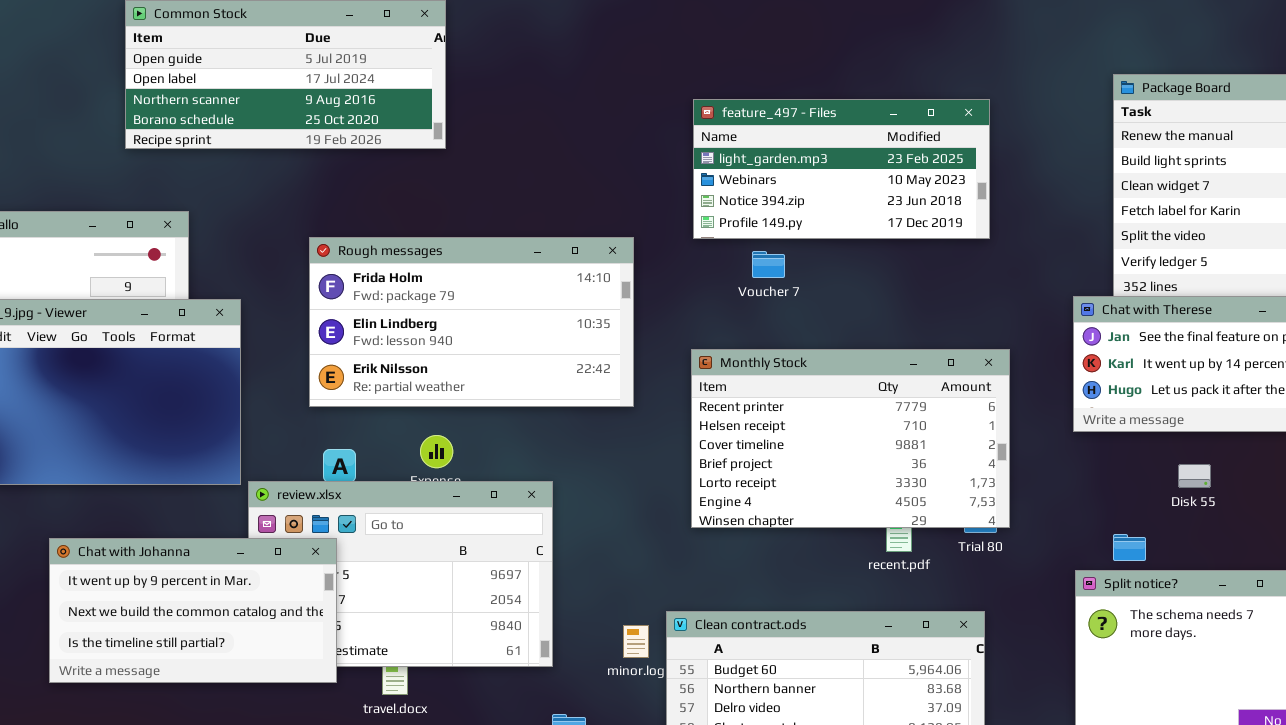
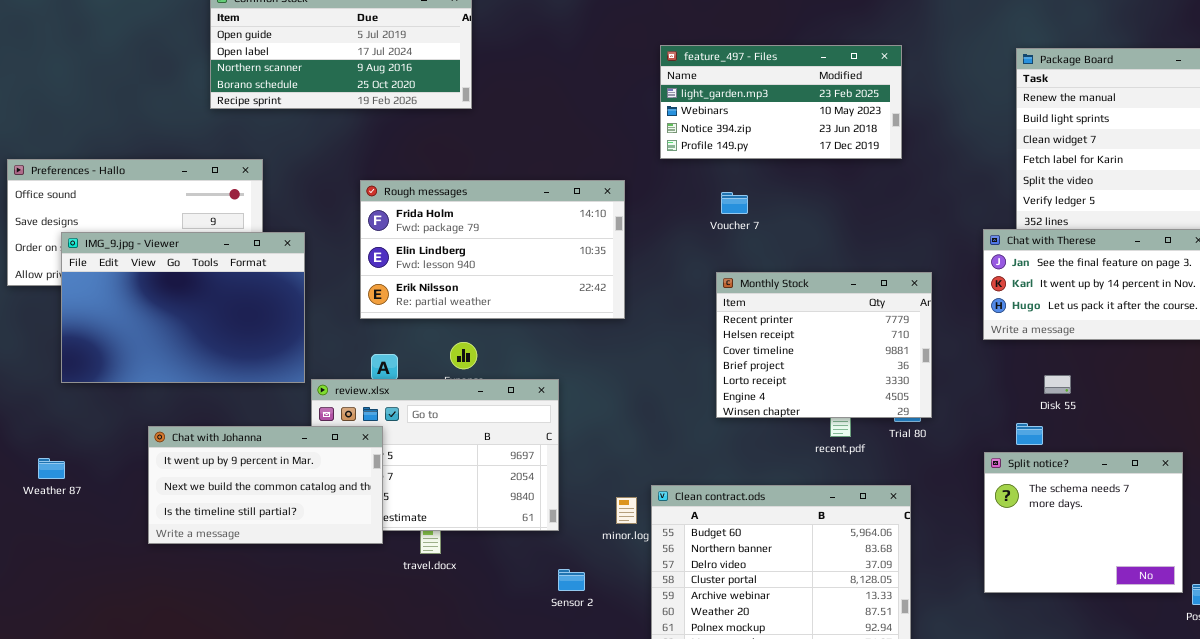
feature_497 - Files: [693,99,990,239] -> [660,45,902,159], moved
Monthly Stock: [691,349,1010,528] -> [716,272,932,418], resized
Disk 55: [1178,464,1211,488] -> [1044,375,1071,394], moved

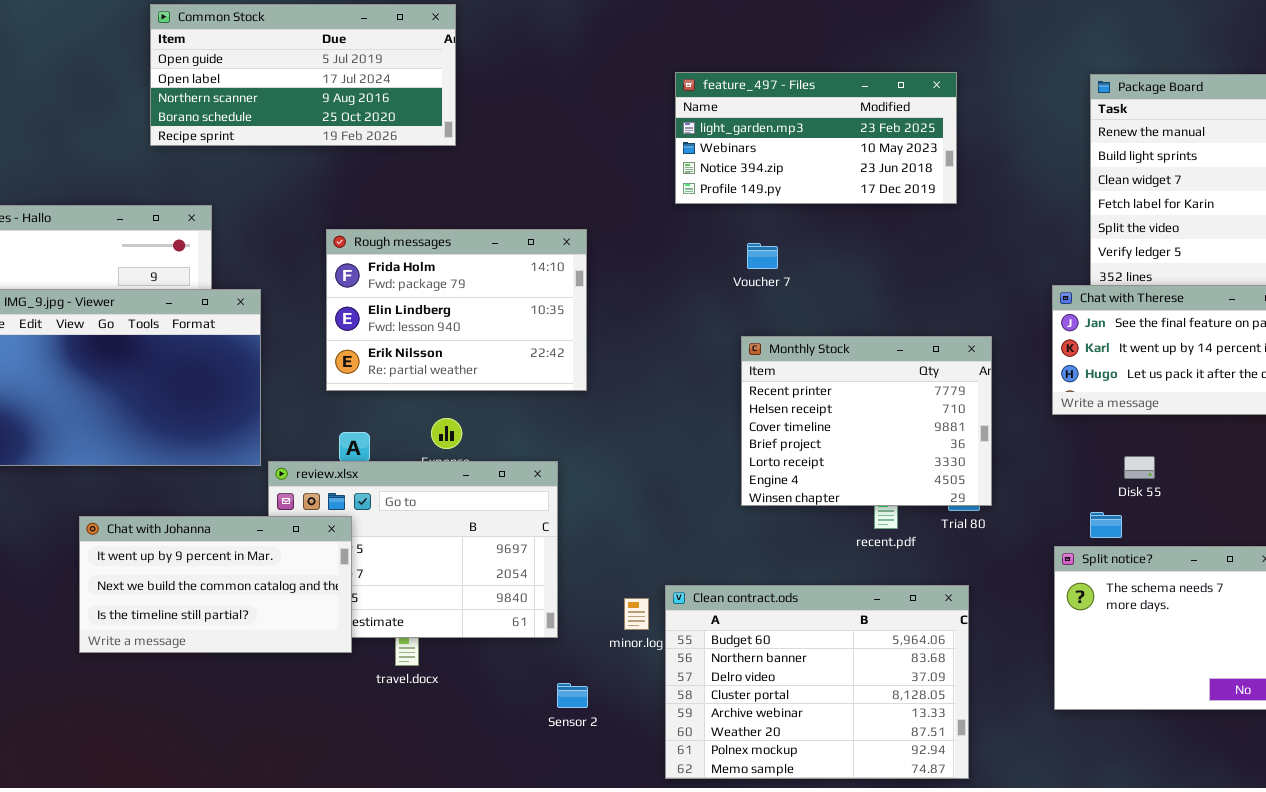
Rough messages: [360,180,625,319] -> [326,229,587,391], resized

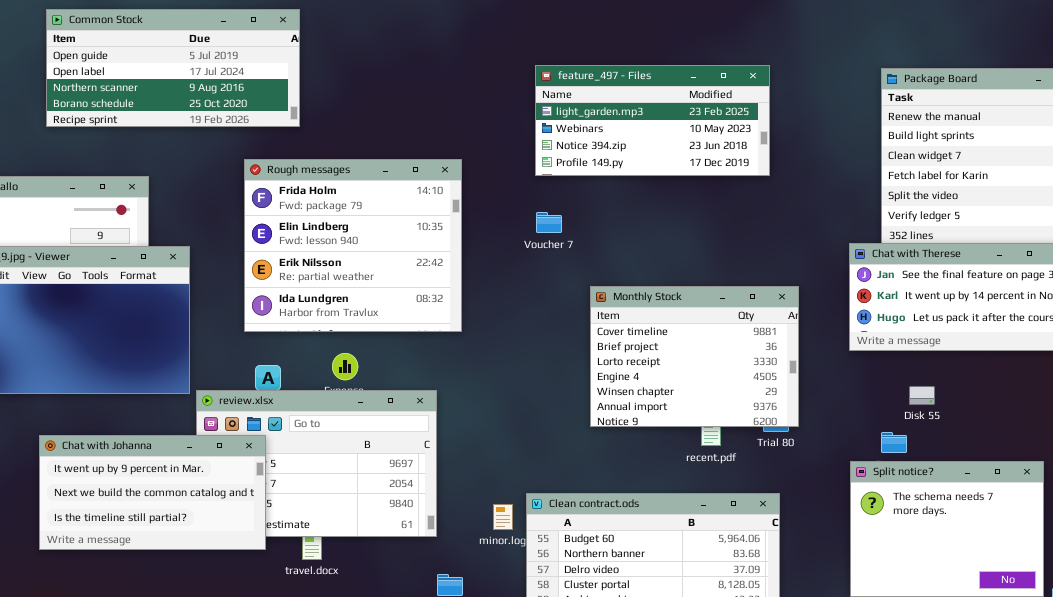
Common Stock: [150,4,456,146] -> [46,9,300,127], moved
Rough messages: [326,229,587,391] -> [244,159,462,332], resized
Voucher 7: [747,243,778,269] -> [536,212,562,233], moved
Monthly Stock: [741,336,992,506] -> [590,286,799,427], scrolled down 2 rows

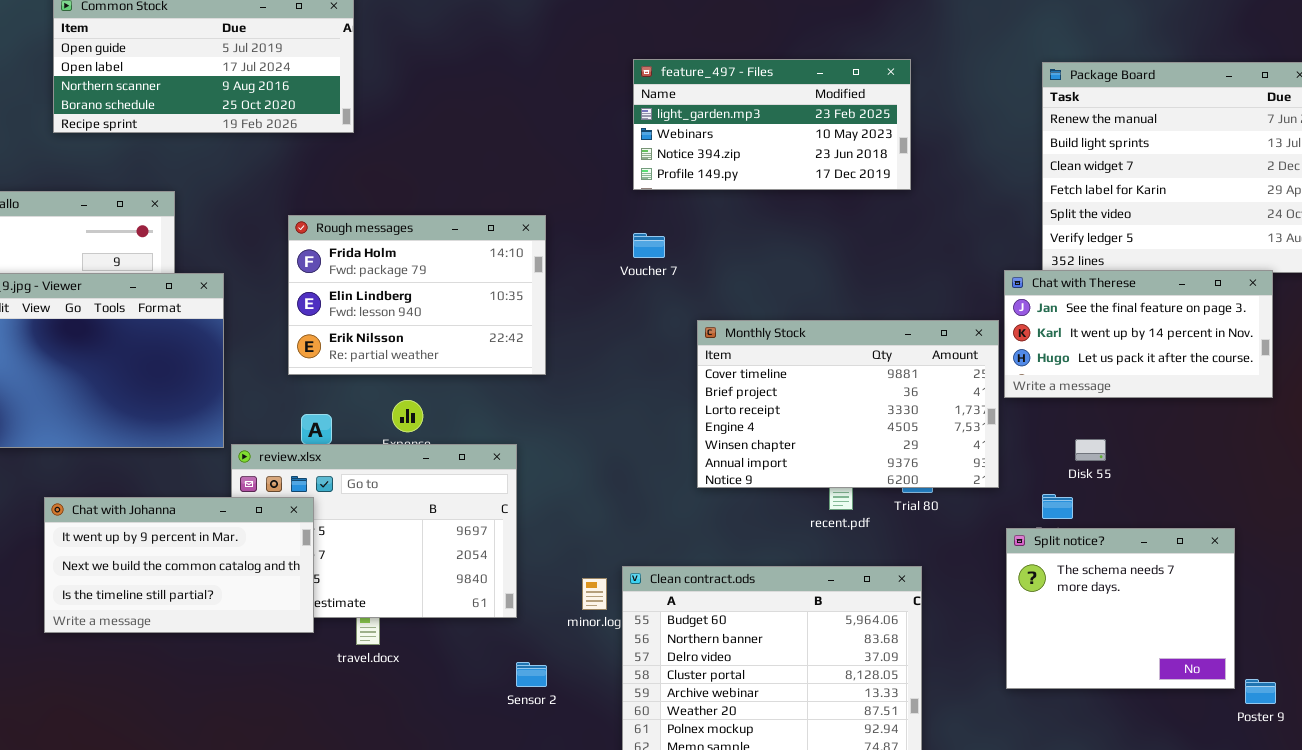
Rough messages: [244,159,462,332] -> [288,215,546,375], resized
Monthly Stock: [590,286,799,427] -> [697,320,999,488], resized

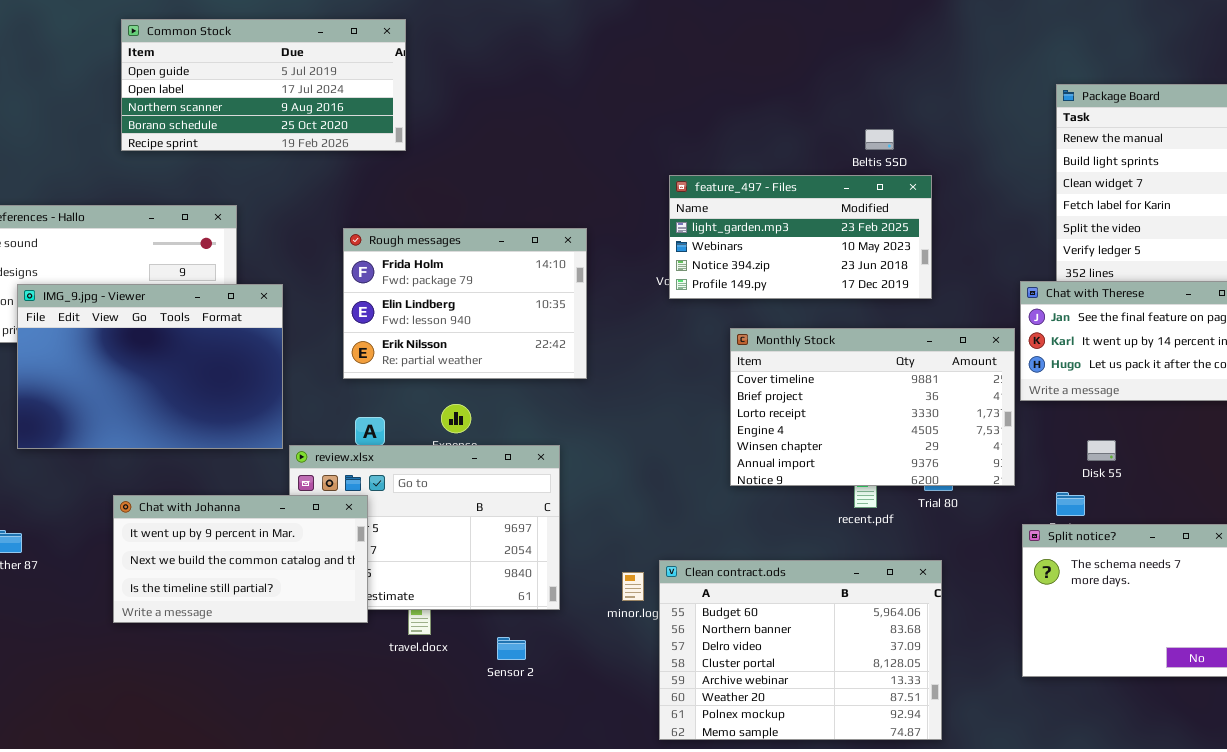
feature_497 - Files: [633,59,911,190] -> [669,175,932,299], moved
Sensor 2: [516,662,547,687] -> [497,637,526,660], moved

